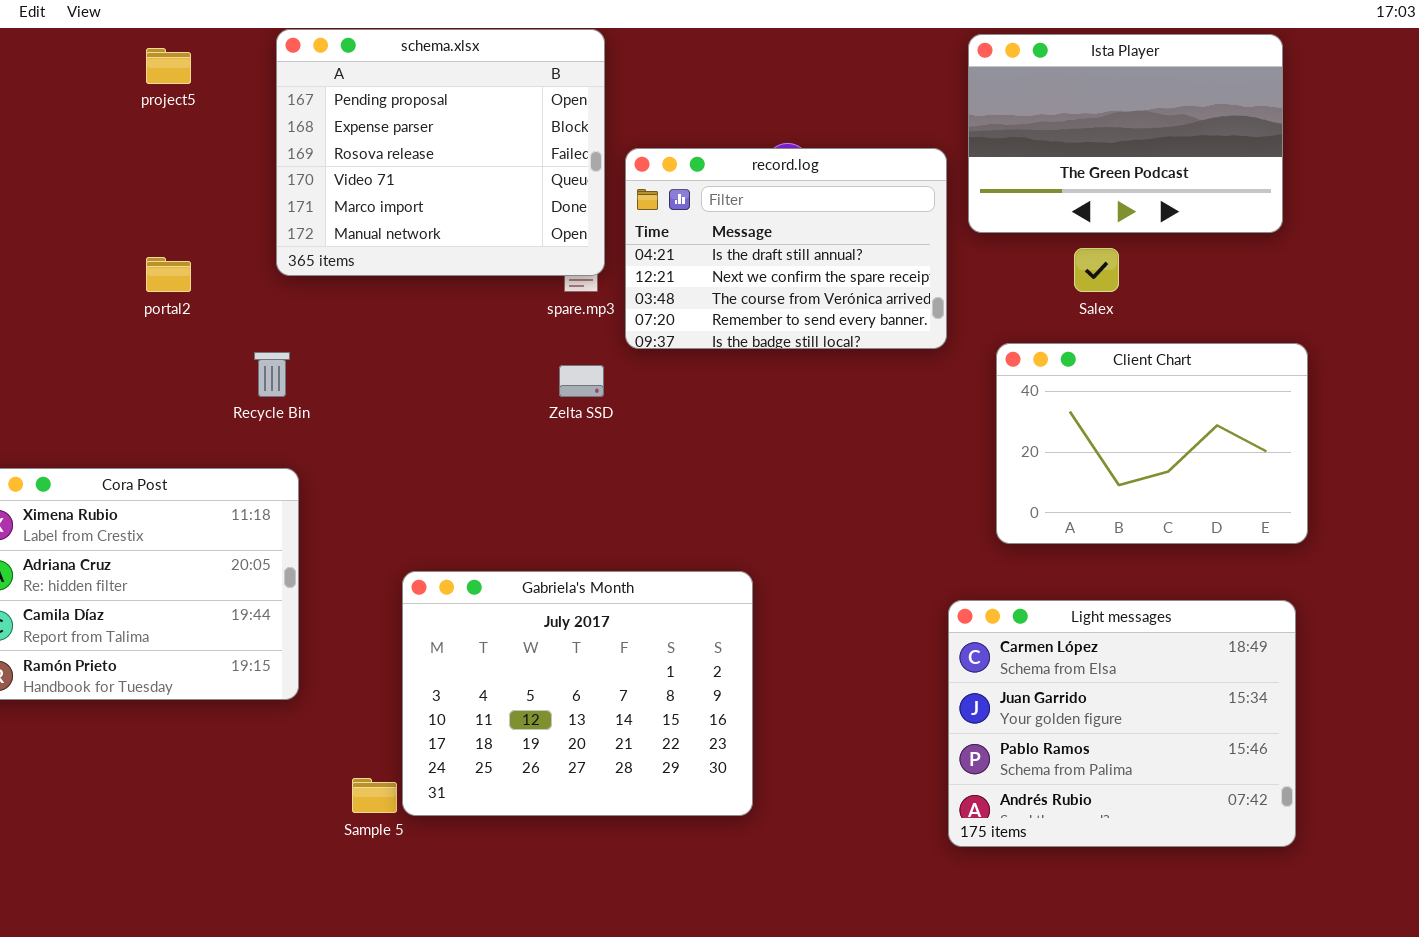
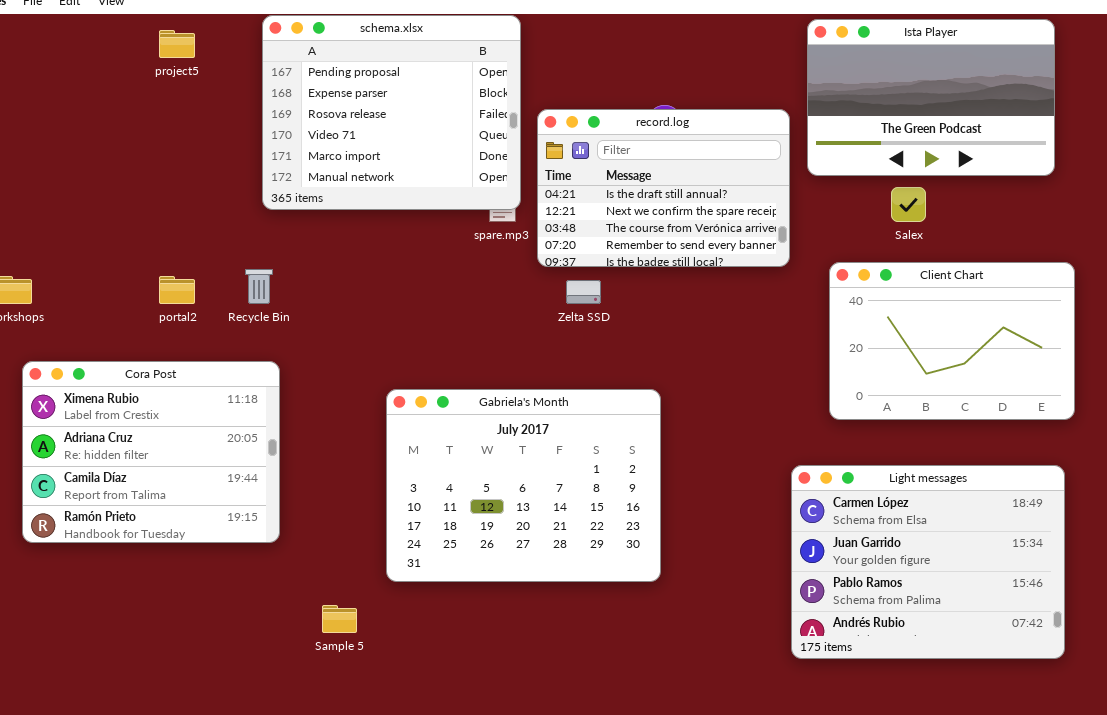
portal2: [146,257,191,292] -> [159,276,195,304], moved
Zelta SSD: [559,365,604,397] -> [566,280,601,304], moved
Gabriela's Month: [402,571,753,816] -> [386,389,661,582], moved

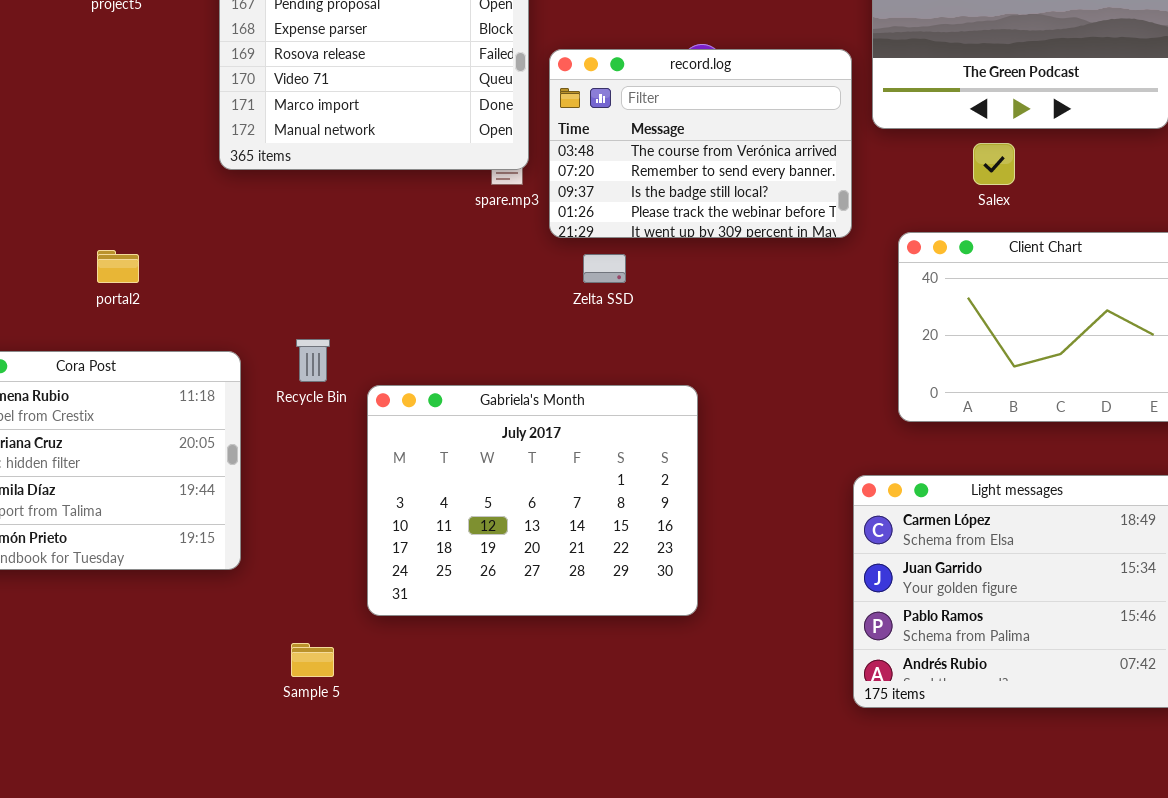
record.log: [537,109,790,267] -> [549,49,852,238], scrolled down 2 rows
Recycle Bin: [245,269,273,304] -> [296,339,330,382], moved

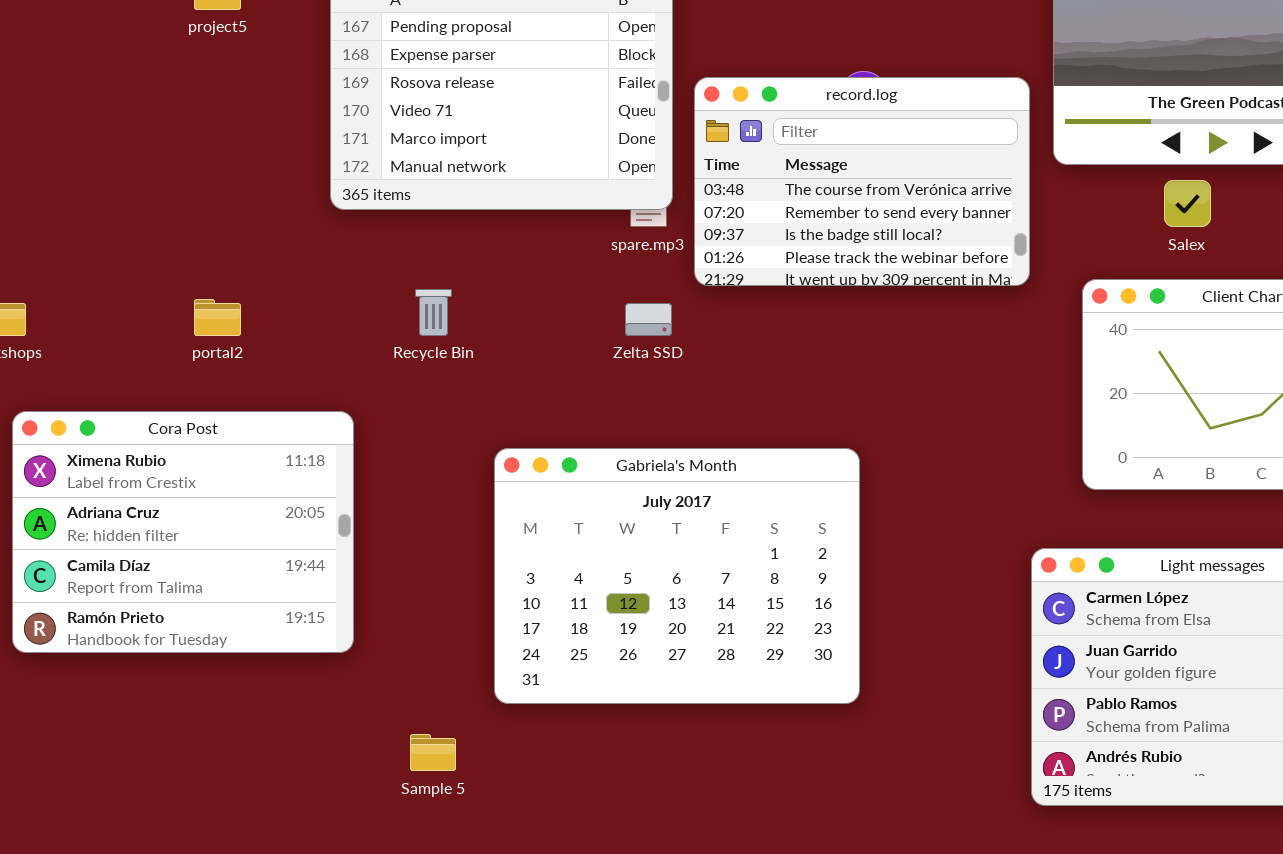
Zelta SSD: [583,254,626,283] -> [625,303,672,336], moved
Recycle Bin: [296,339,330,382] -> [415,289,452,336], moved

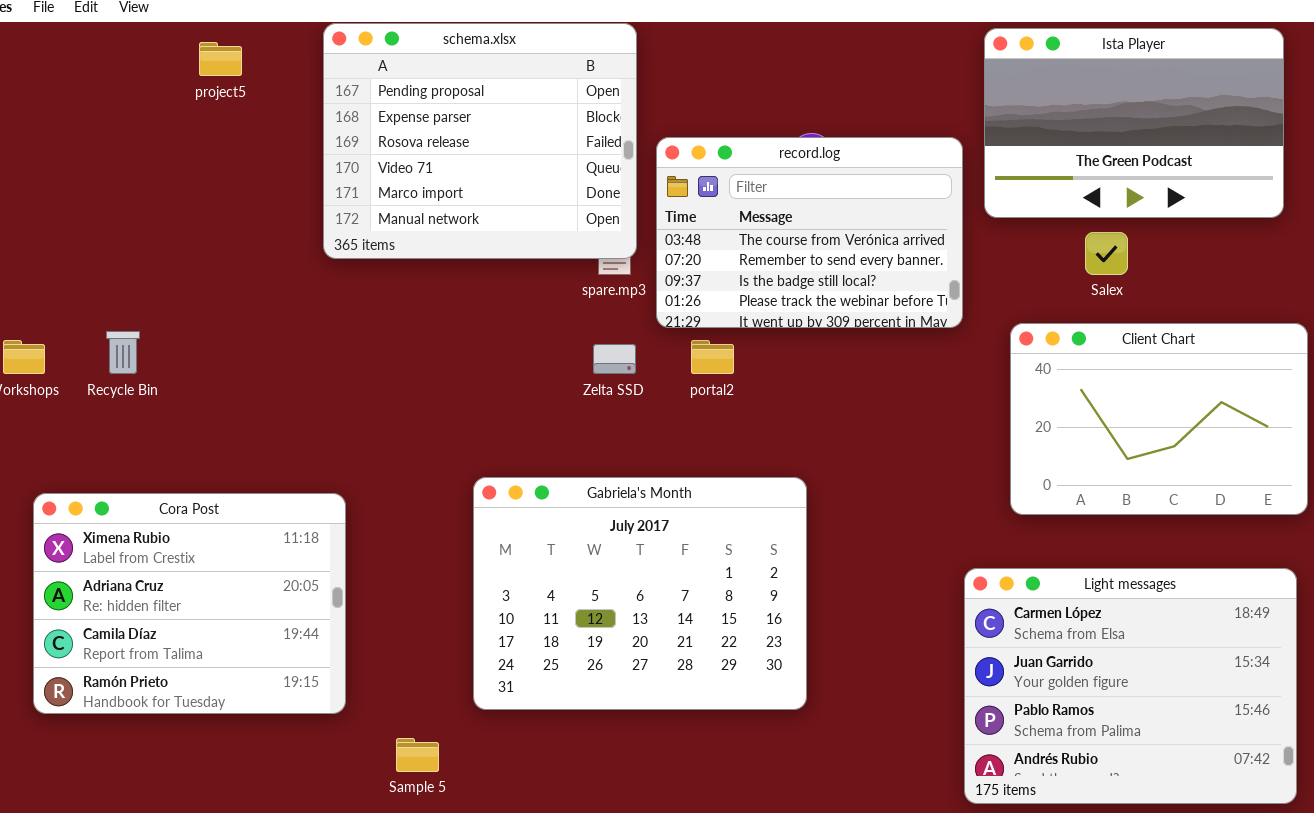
Recycle Bin: [415,289,452,336] -> [106,331,140,374], moved
portal2: [194,299,241,336] -> [691,340,734,374], moved
Cora Post: [12,411,354,653] -> [33,493,346,714], moved

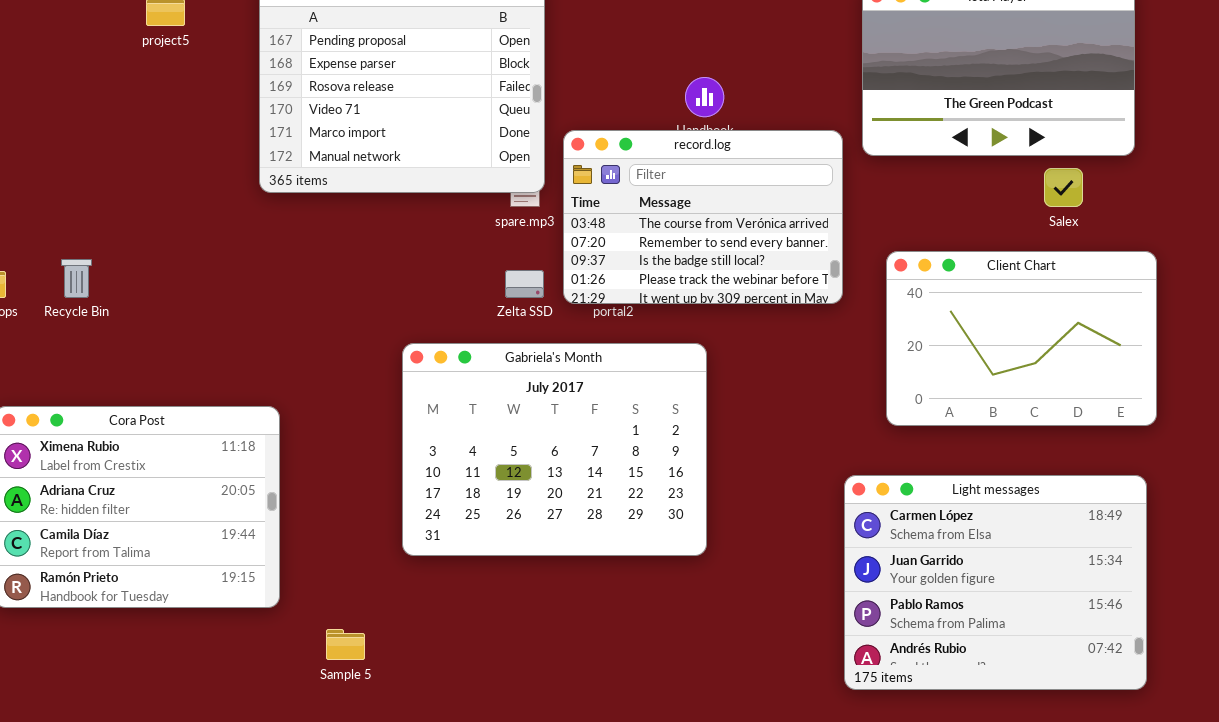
record.log: [656,137,963,328] -> [563,130,843,304], moved
Salex: [1085,232,1128,275] -> [1044,168,1083,207], moved
Gabriela's Month: [473,477,807,710] -> [402,343,707,556], moved

